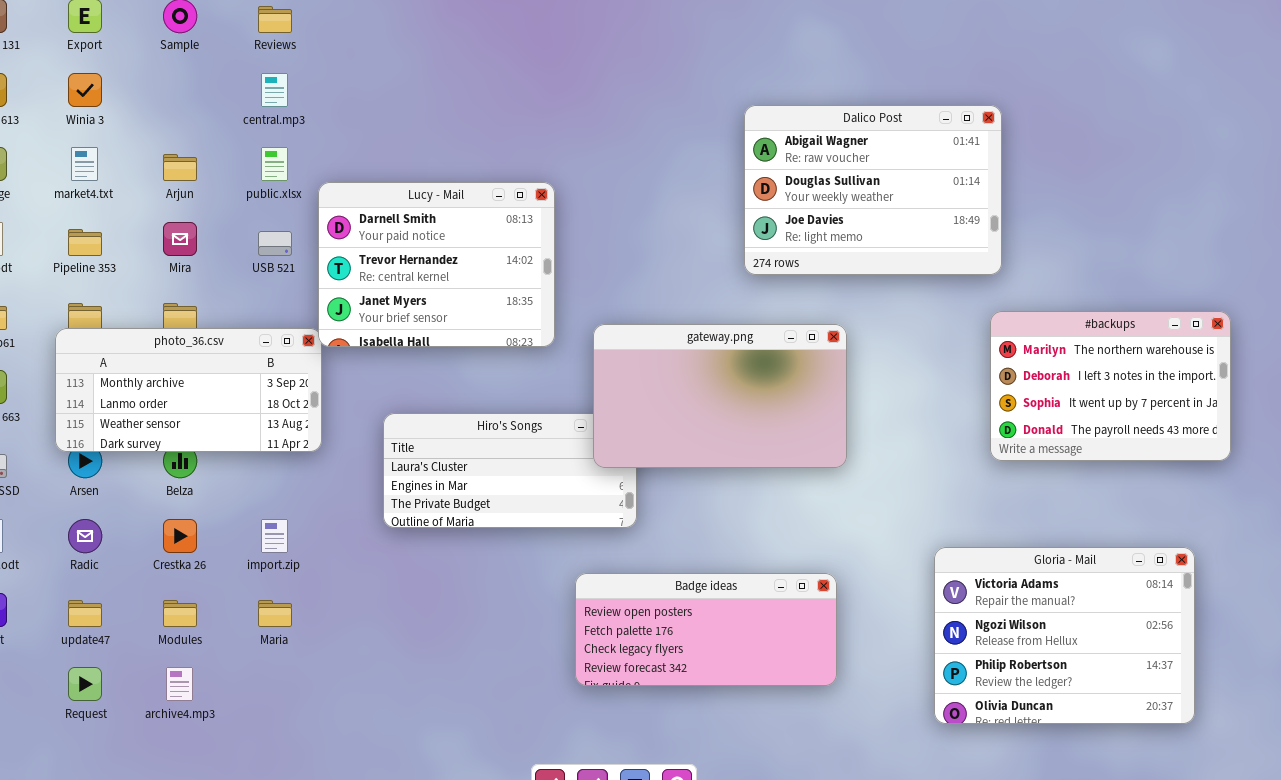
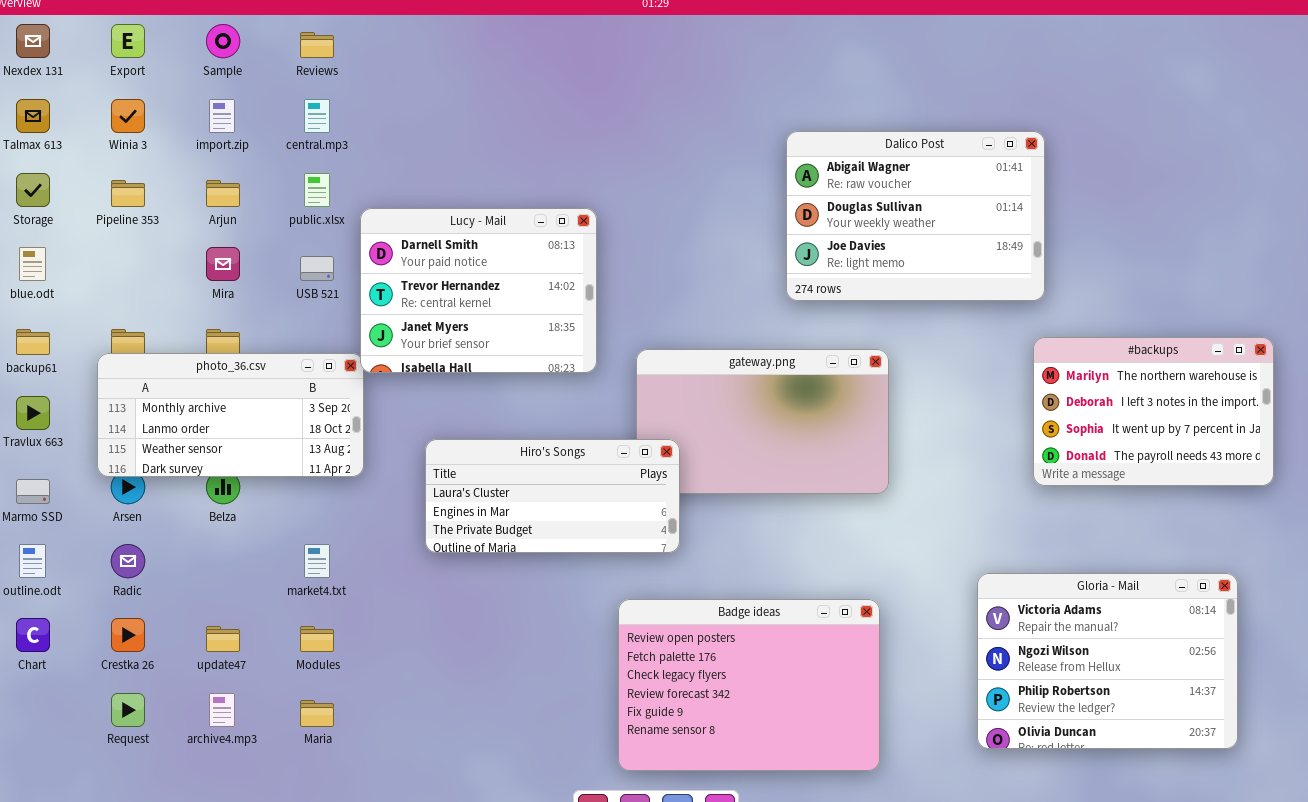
market4.txt: [71,147,98,181] -> [304,544,330,578], moved
Pipeline 353: [68,229,102,256] -> [111,180,145,207], moved
Hiro's Songs: [383,413,637,528] -> [425,439,680,553], raised
Crestka 26: [163,519,197,553] -> [111,618,145,652], moved
import.zip: [261,519,288,553] -> [209,99,235,133], moved
Badge ideas: [575,573,837,686] -> [618,599,880,771], resized
update47: [68,600,102,627] -> [206,626,240,652], moved
Modules: [163,600,197,627] -> [300,626,334,652], moved
Maria: [258,600,292,627] -> [300,700,334,727], moved

